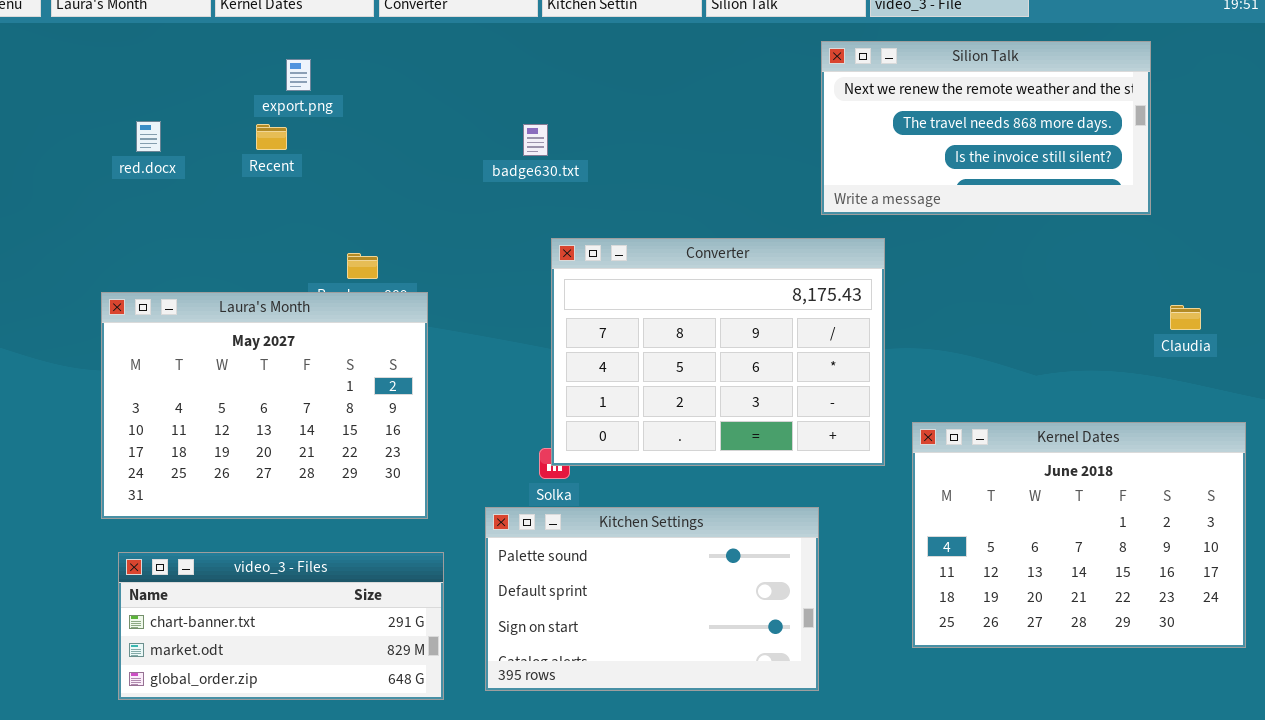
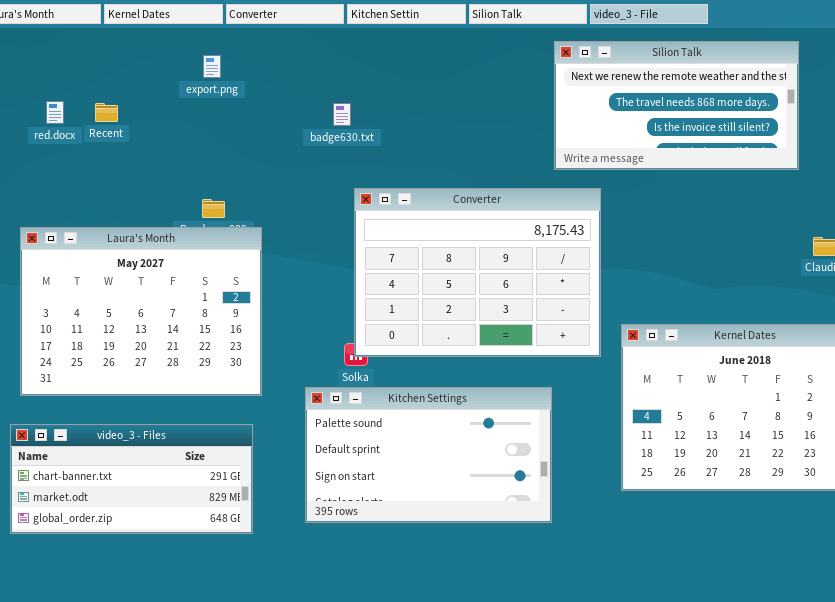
export.png: [286,59,311,91] -> [203,55,221,78], moved
Recent: [256,124,287,150] -> [95,103,118,122], moved
video_3 - Files: [118,552,444,700] -> [10,424,253,534], moved

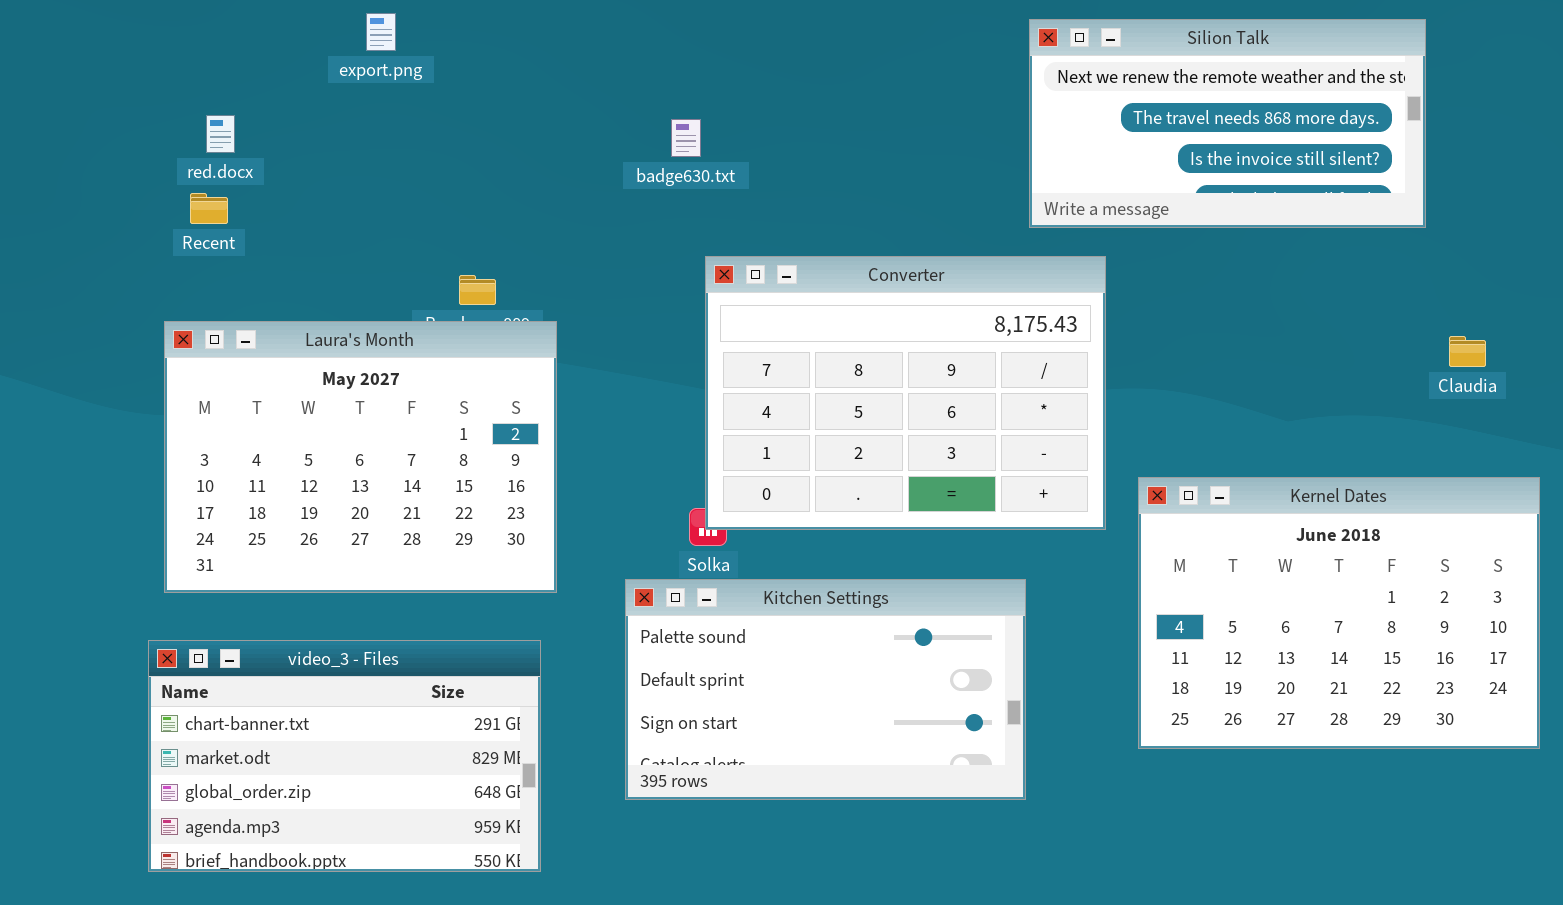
export.png: [203,55,221,78] -> [366,13,396,51], moved
Recent: [95,103,118,122] -> [190,193,228,224], moved
video_3 - Files: [10,424,253,534] -> [148,640,541,872], resized

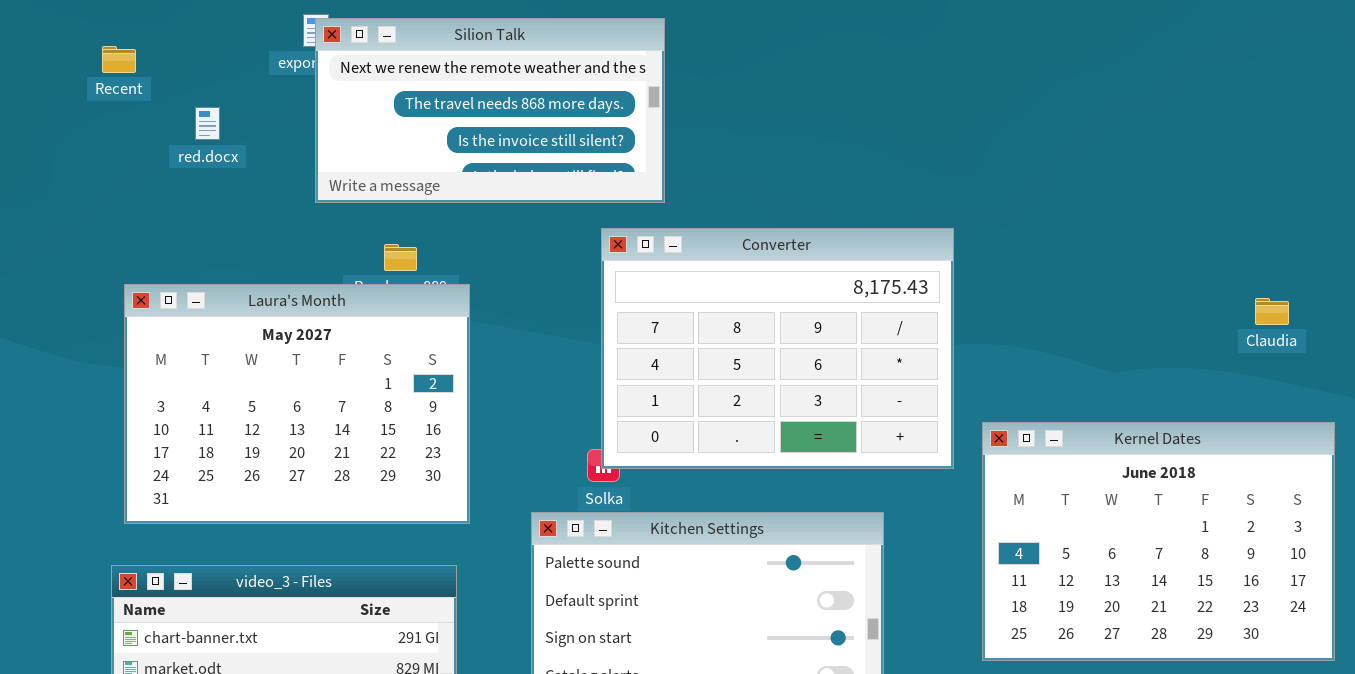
Silion Talk: [1029,19,1426,228] -> [315,18,665,203], moved
red.docx: [206,115,235,153] -> [195,107,220,140], moved
Recent: [190,193,228,224] -> [102,46,136,73], moved

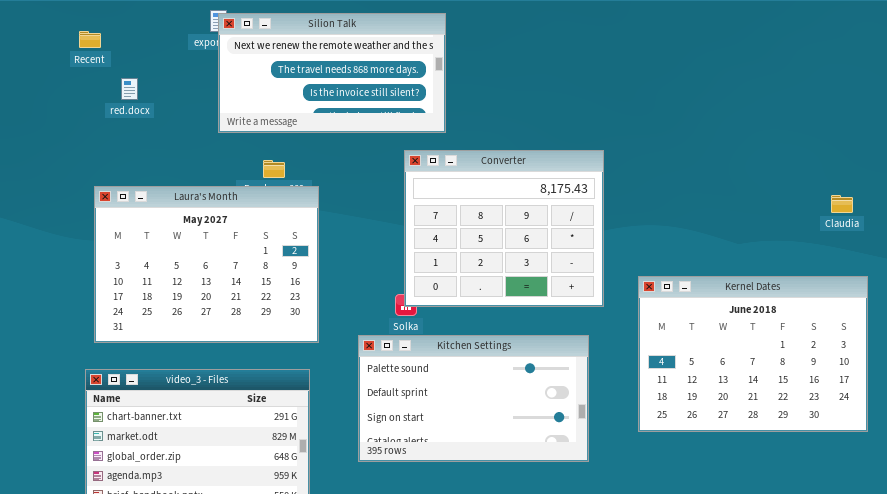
red.docx: [195,107,220,140] -> [121,78,138,100], moved
Converter: [601,228,954,469] -> [404,150,604,307], resized
Kernel Dates: [982,422,1335,661] -> [638,276,868,432], moved

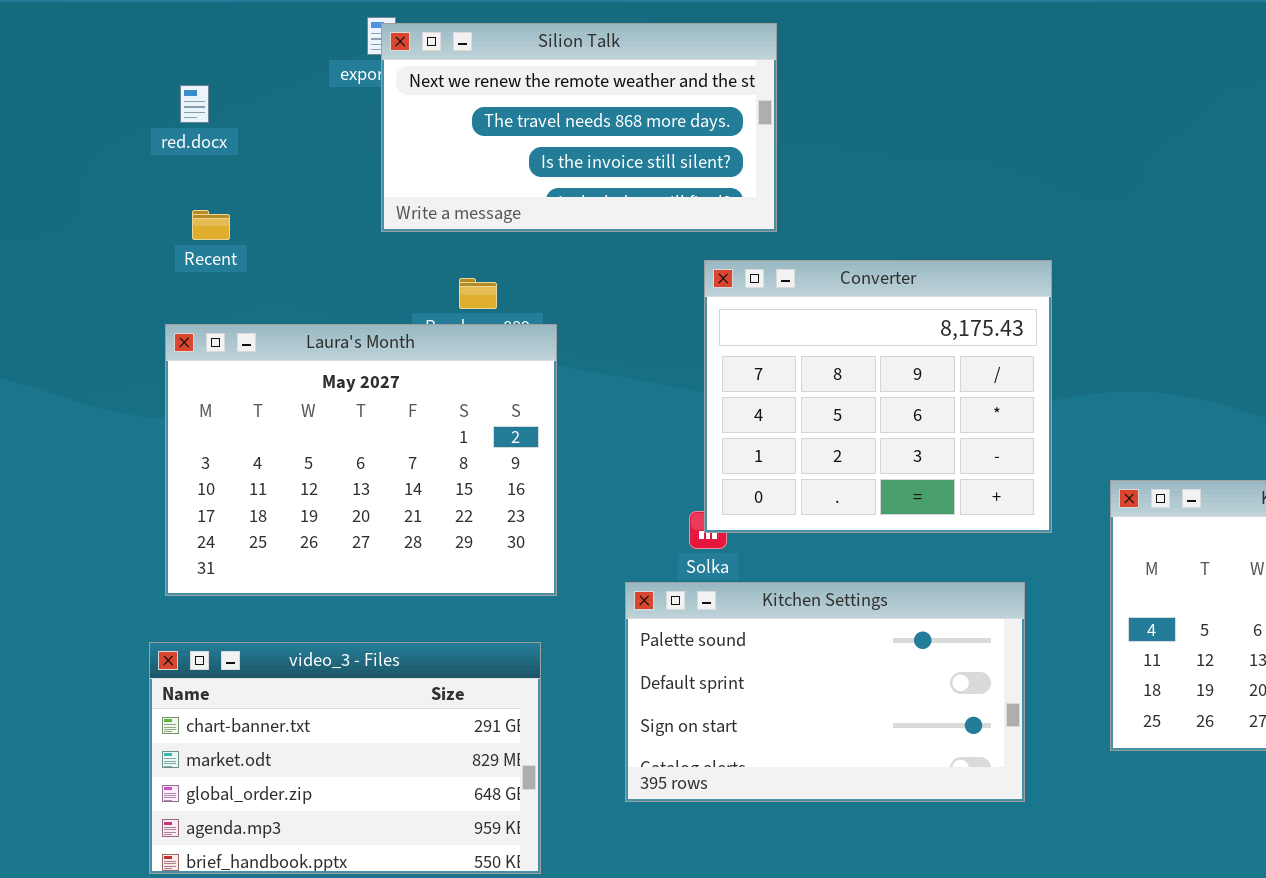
Recent: [79,31,101,48] -> [192,210,230,240], moved
red.docx: [121,78,138,100] -> [180,85,209,123], moved

